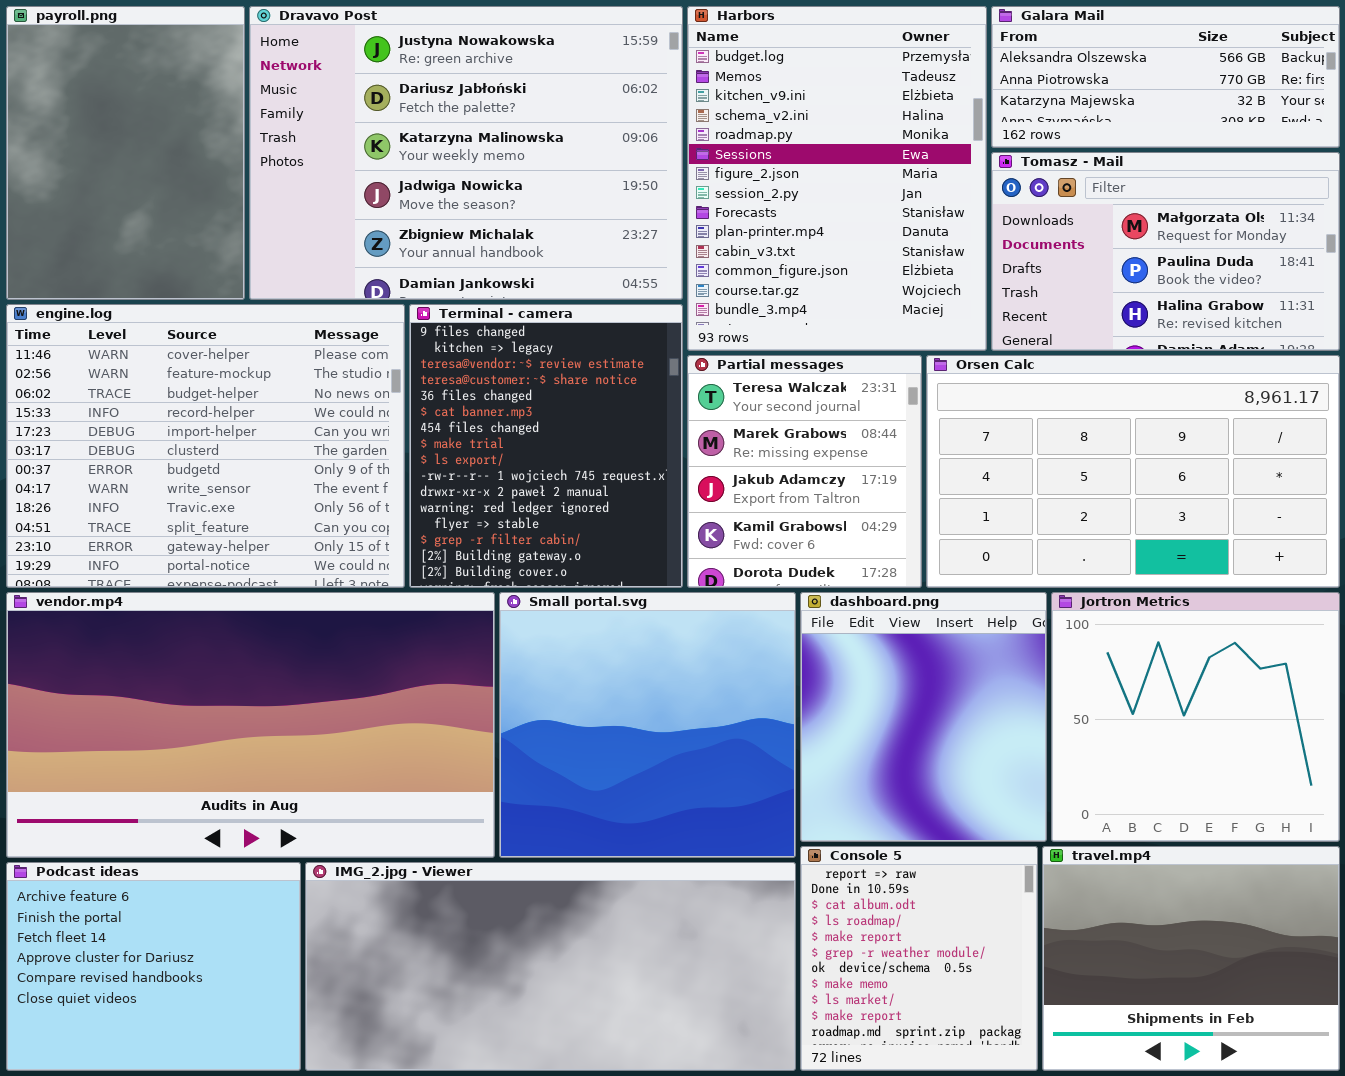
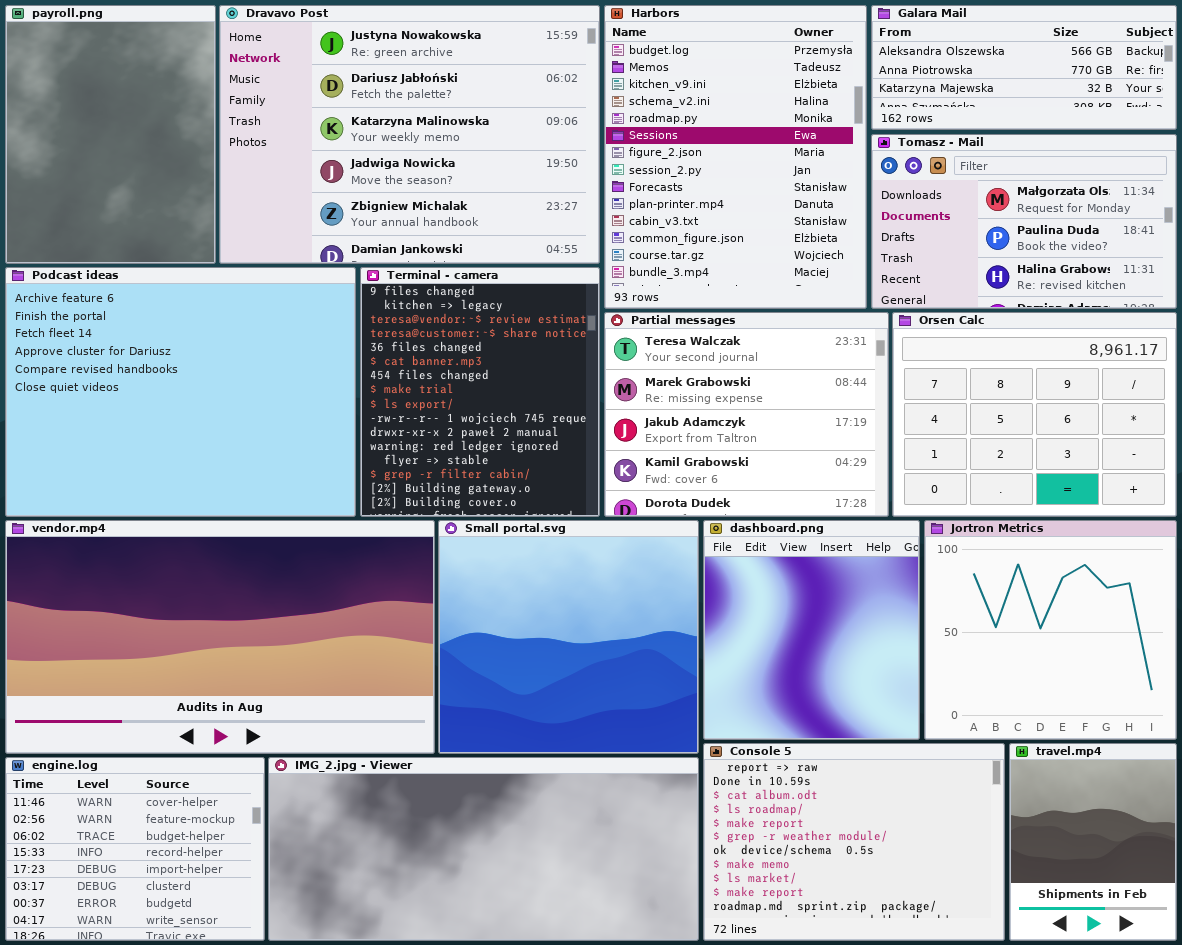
engine.log: [6,304,405,588] -> [5,757,265,941], moved, resized
Partial messages: [687,355,922,588] -> [604,312,889,517], resized
Orsen Calc: [926,355,1340,588] -> [892,312,1177,517], resized
Console 5: [800,846,1038,1071] -> [703,743,1005,941], resized
travel.mp4: [1042,846,1340,1071] -> [1009,743,1177,941], resized
Podcast ideas: [6,862,301,1071] -> [5,267,356,517], moved, resized

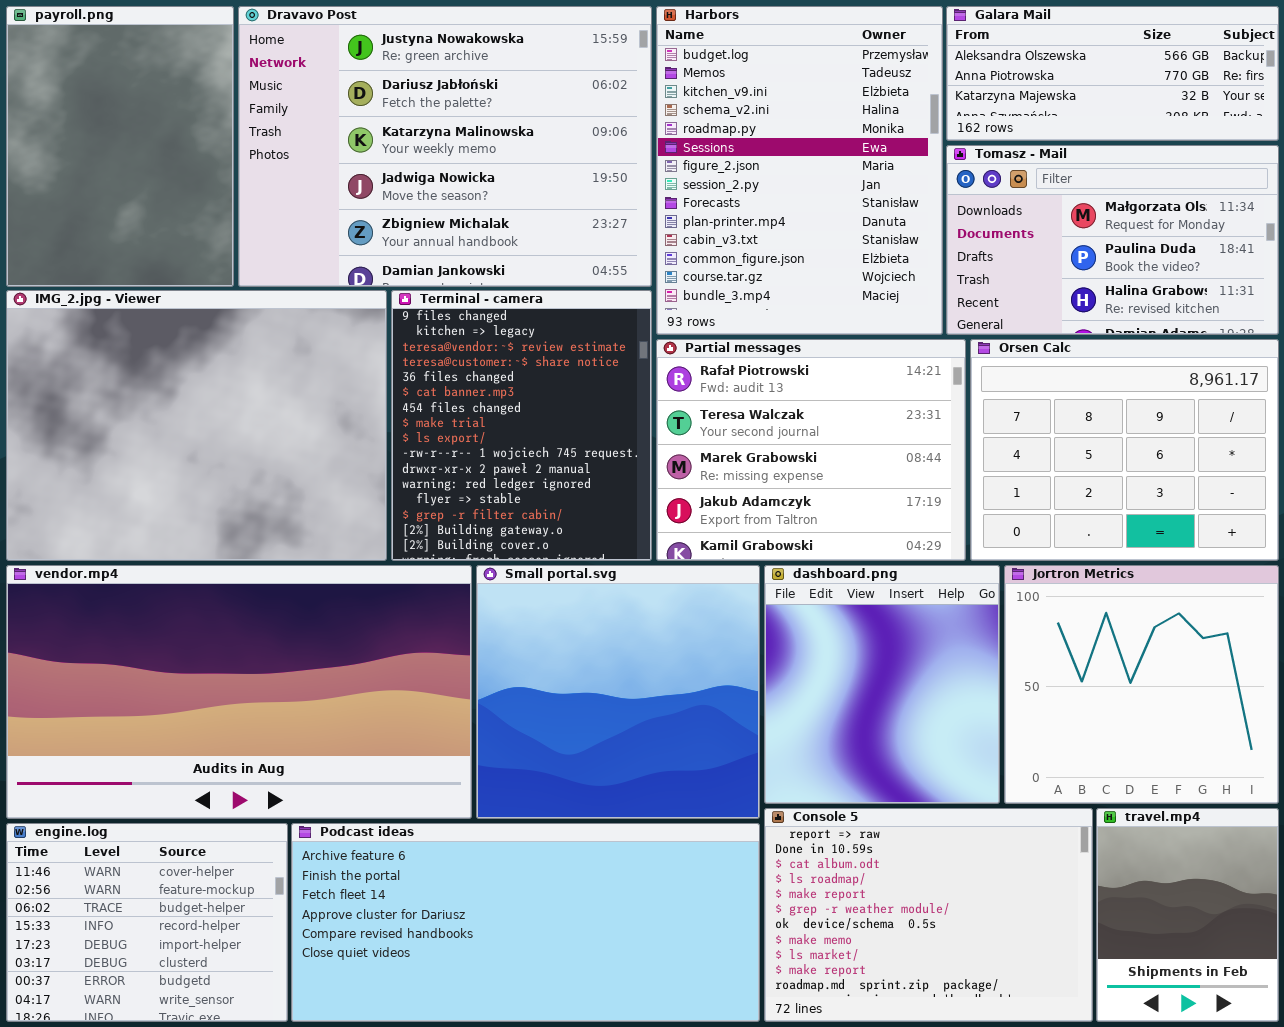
Podcast ideas: [5,267,356,517] -> [291,823,760,1022], moved, resized
Partial messages: [604,312,889,517] -> [656,339,966,561], scrolled up 1 row
IMG_2.jpg - Viewer: [268,757,699,941] -> [6,290,387,561], moved, resized

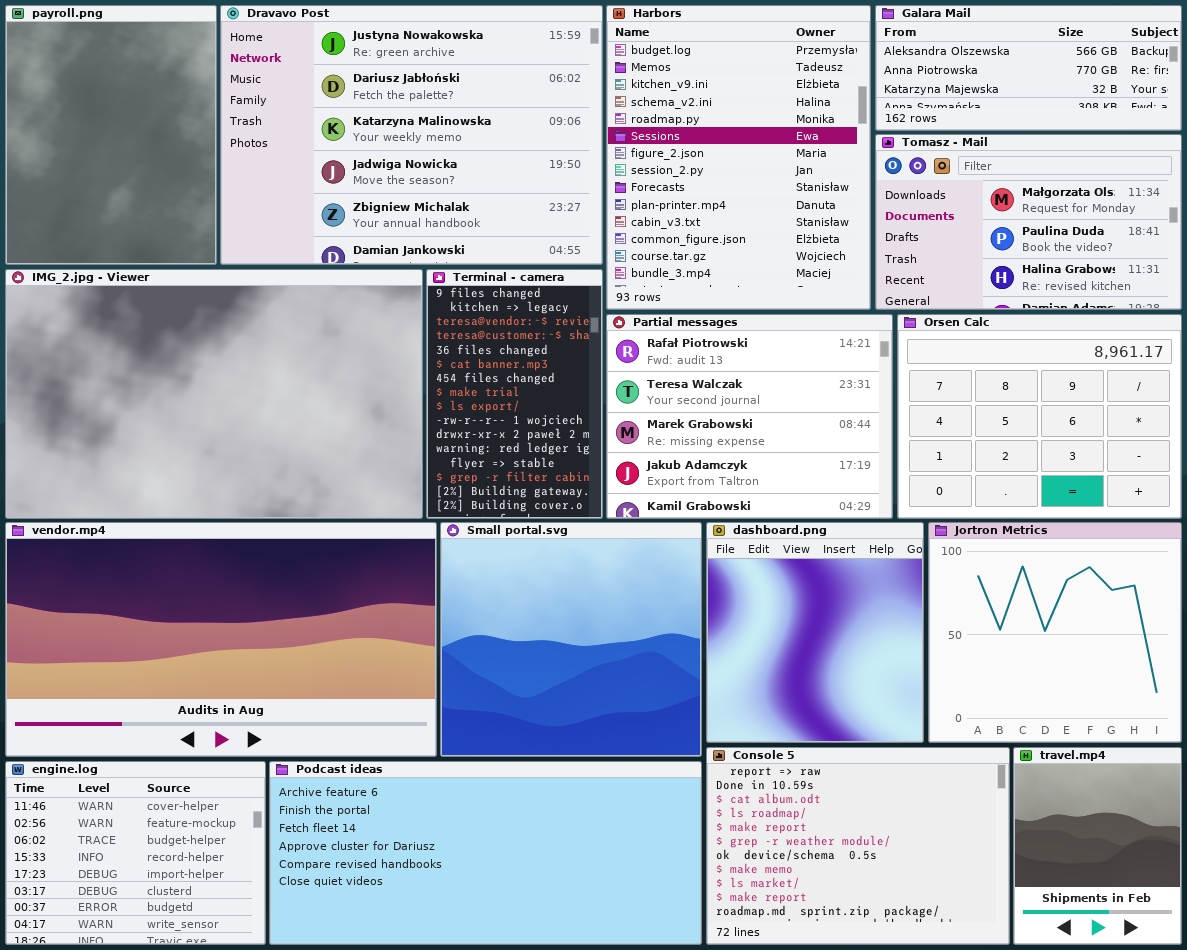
IMG_2.jpg - Viewer: [6,290,387,561] -> [5,269,423,519], resized
Terminal - camera: [391,290,652,561] -> [426,269,603,519], resized

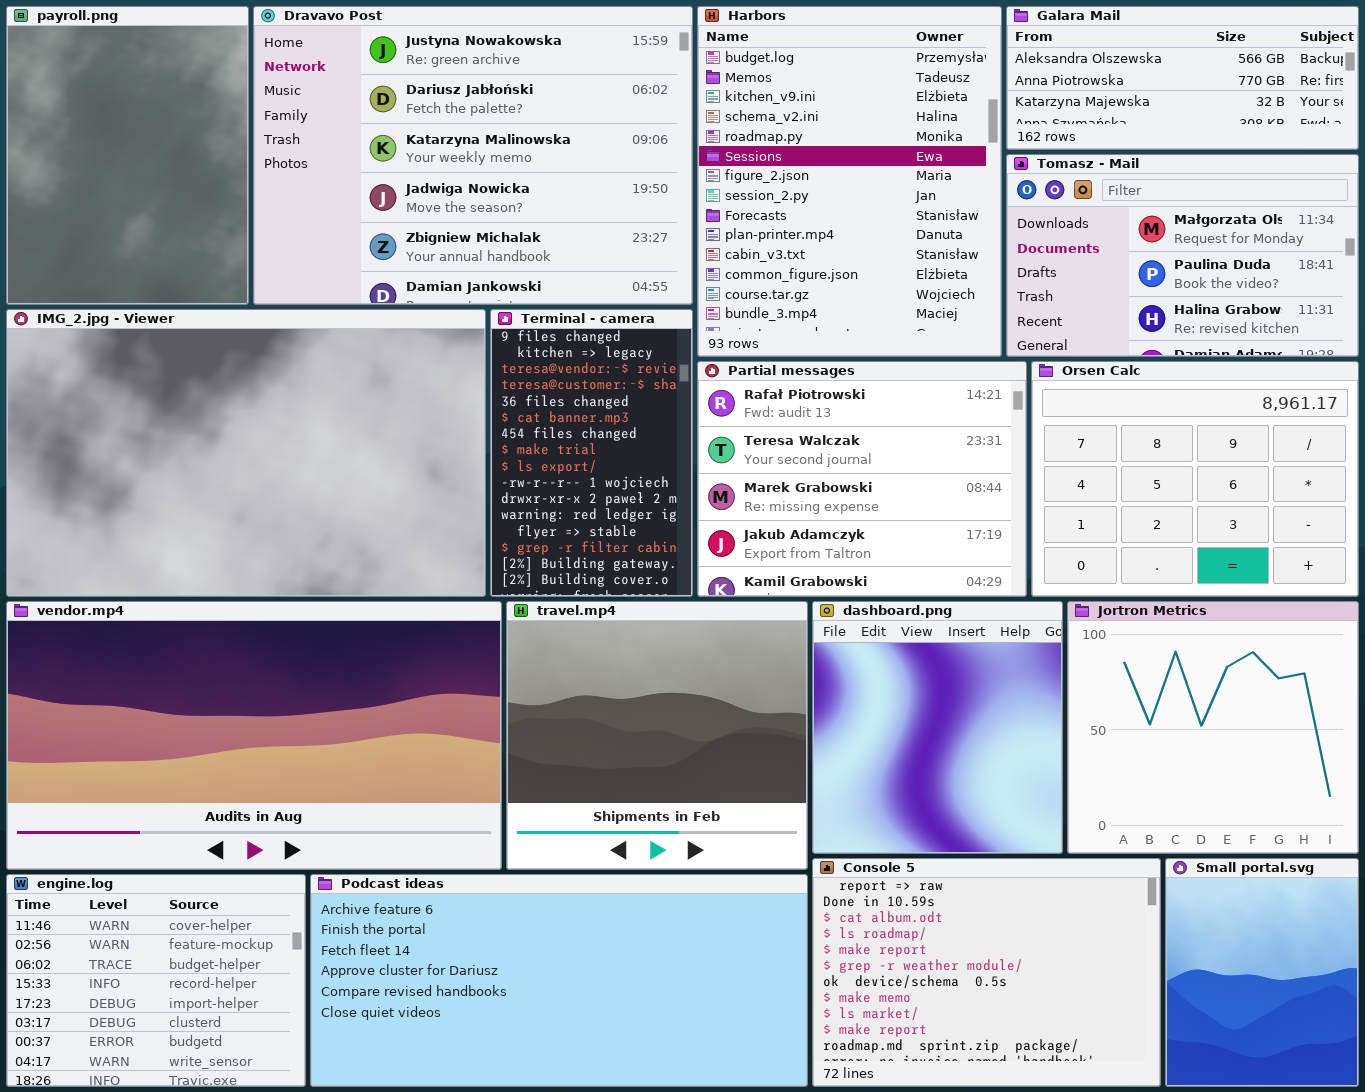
Small portal.svg: [440,522,702,757] -> [1165,858,1359,1087], moved, resized
travel.mp4: [1013,747,1182,945] -> [506,601,808,870], moved, resized

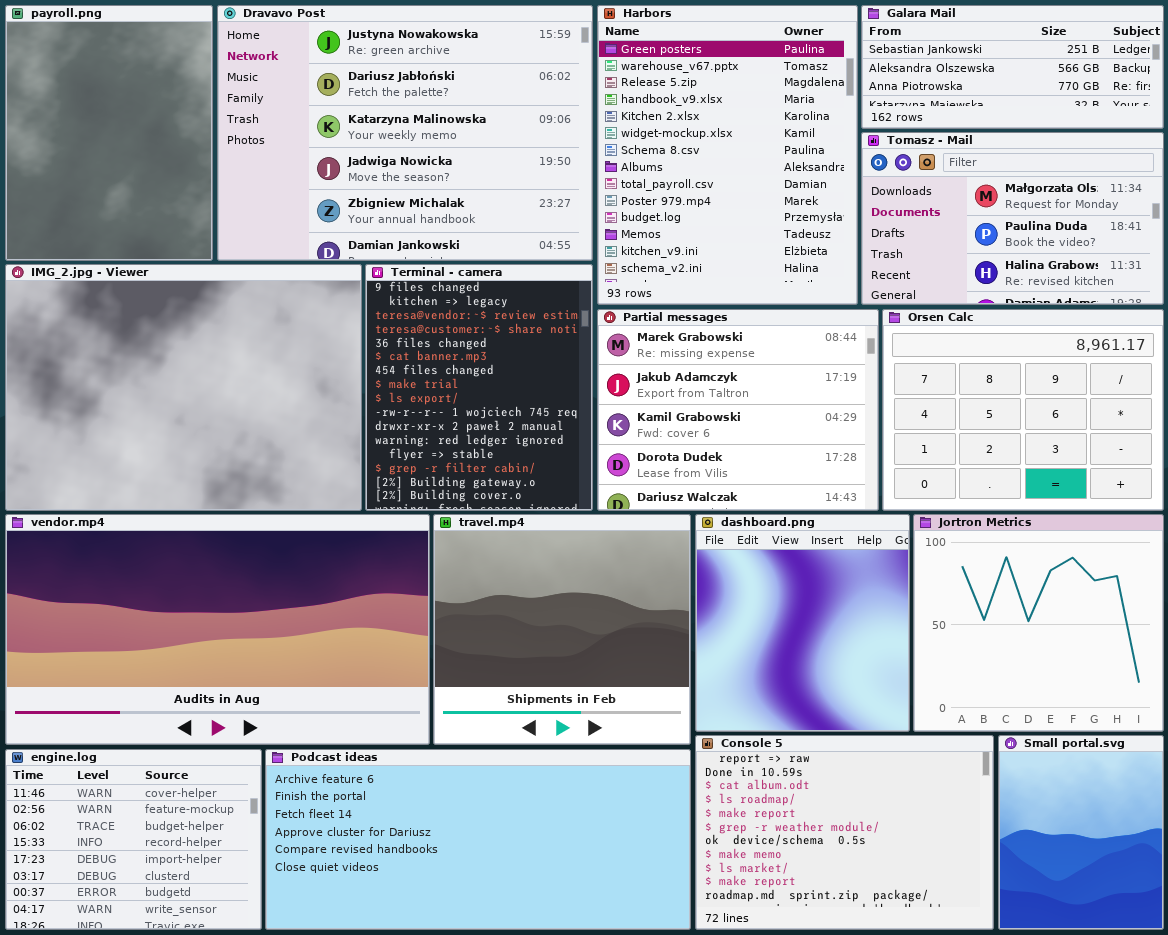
Harbors: [697,6,1002,357] -> [597,5,858,305], scrolled up 10 rows
Galara Mail: [1006,6,1359,150] -> [861,5,1164,129], scrolled up 1 row
IMG_2.jpg - Viewer: [6,309,486,597] -> [5,264,362,511], resized
Terminal - camera: [490,309,693,597] -> [365,264,593,511], resized
Partial messages: [697,361,1027,597] -> [597,309,879,511], scrolled down 2 rows

